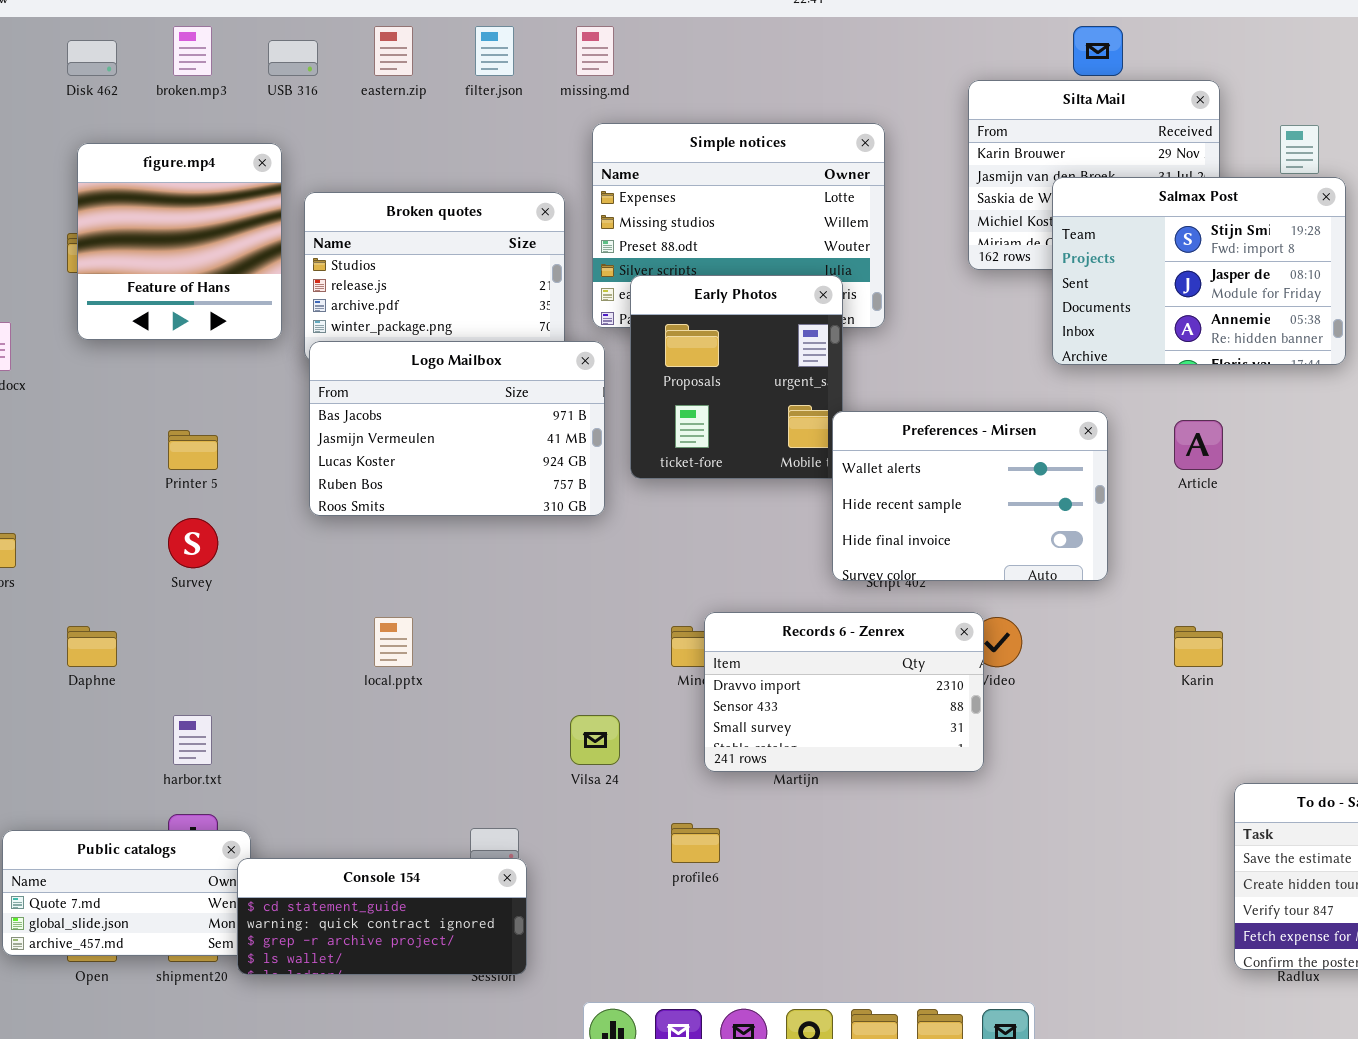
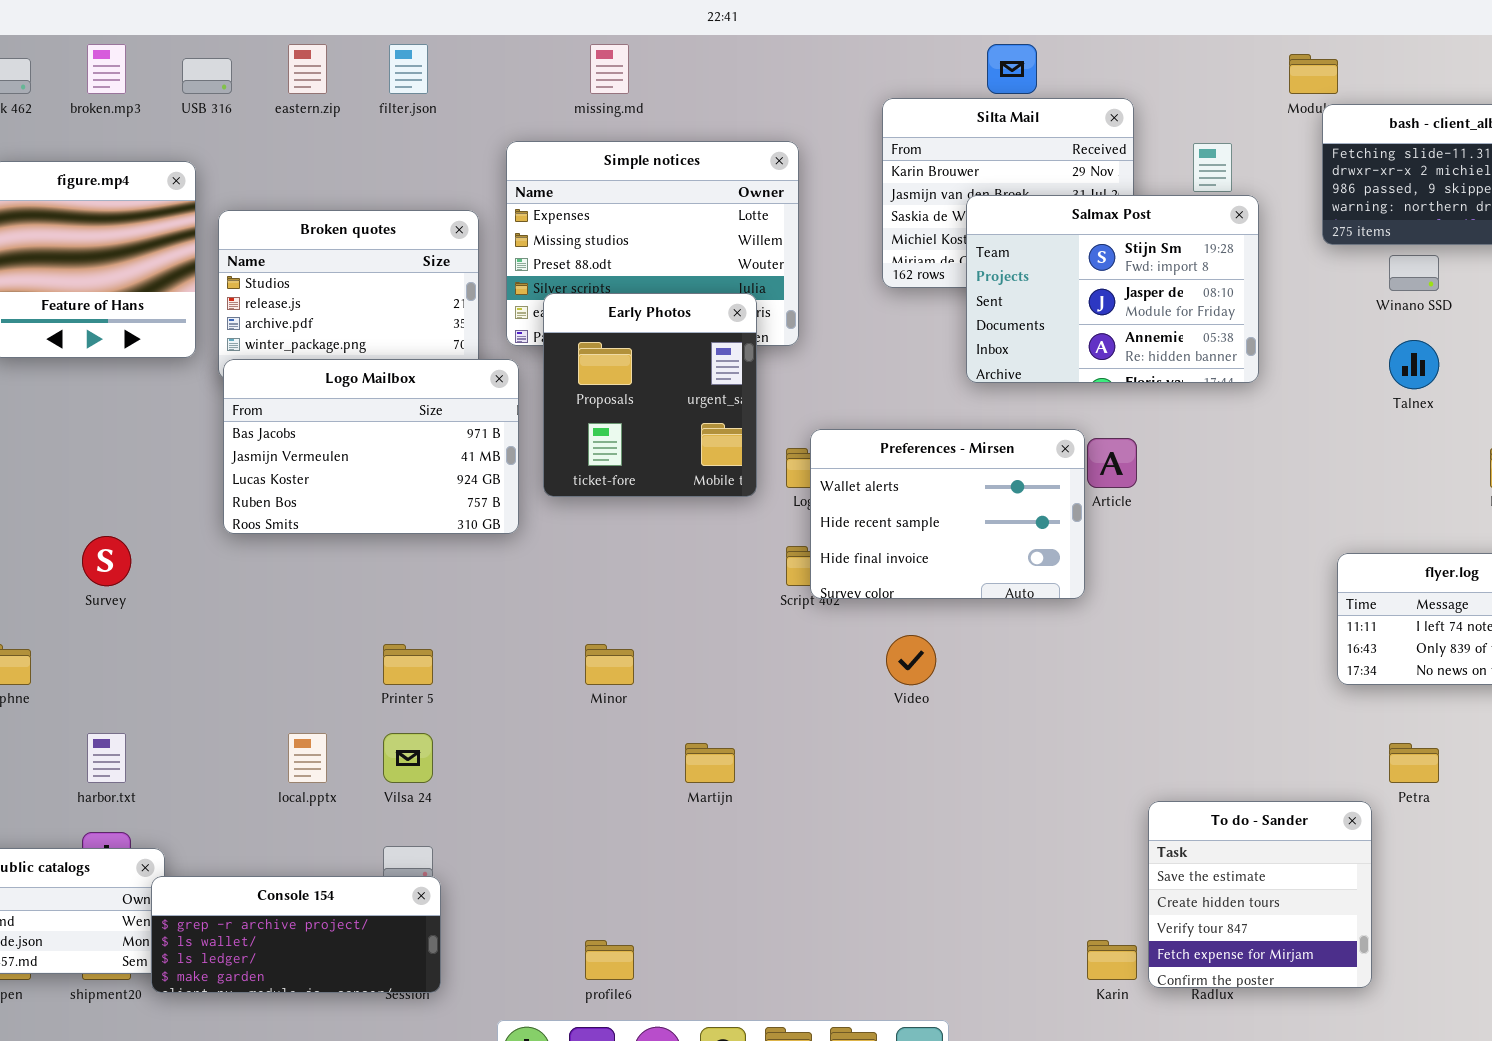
missing.md: [576,26,614,76] -> [590,44,629,94], moved
Preferences - Mirsen: [832,411,1108,581] -> [810,429,1085,599], moved
Printer 5: [168,430,218,470] -> [383,644,433,685], moved
Records 6 - Zenrex: [704,612,984,772] -> none, closed
local.pptx: [374,617,413,667] -> [288,733,327,783], moved
Karin: [1174,626,1223,667] -> [1087,940,1137,980], moved
Vilsa 24: [570,715,620,765] -> [383,733,433,783], moved
profile6: [671,823,720,863] -> [585,940,634,980], moved
Console 154: [237,858,527,975] -> [151,876,441,993], scrolled down 2 rows

